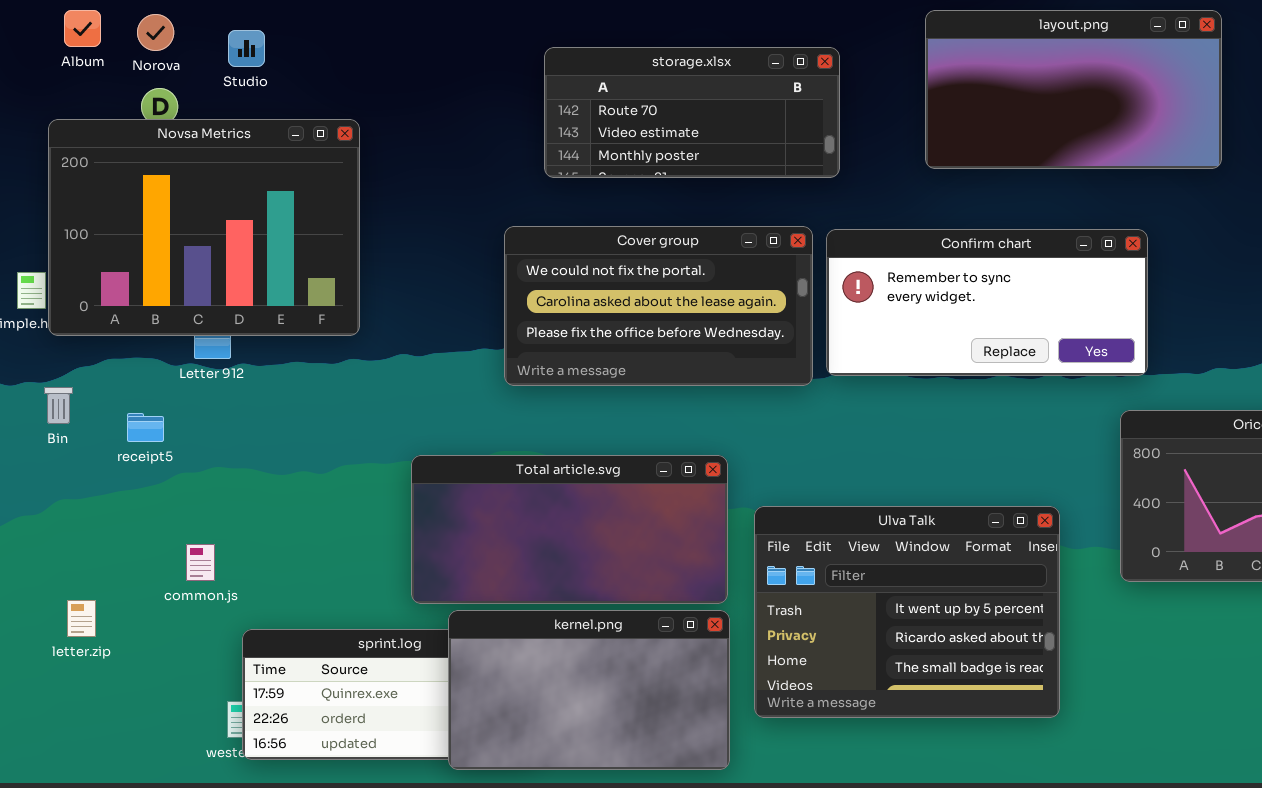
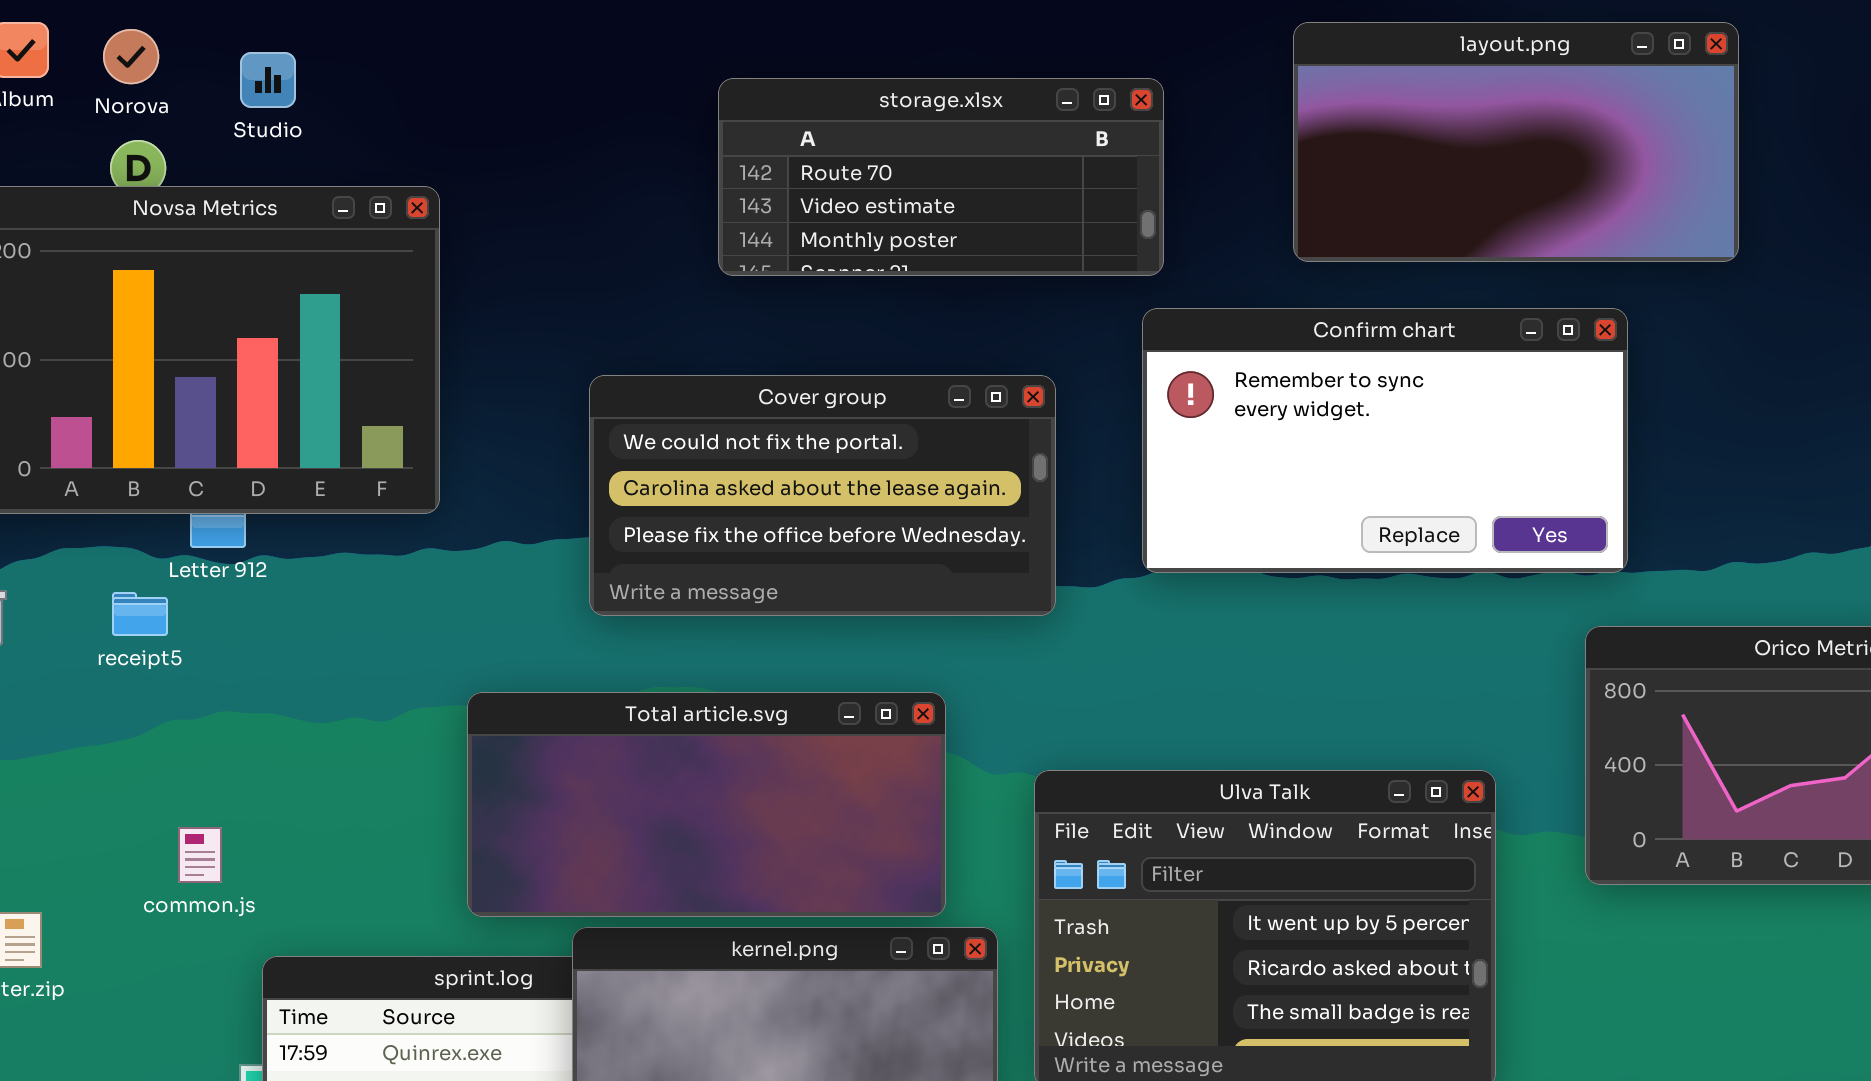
Cover group: [504,226,813,386] -> [589,375,1056,616], moved
Confirm chart: [826,229,1148,376] -> [1142,308,1628,573], resized
receipt5: [127,413,164,442] -> [112,592,168,636], moved
Total article.svg: [411,455,728,604] -> [467,692,946,917], moved

